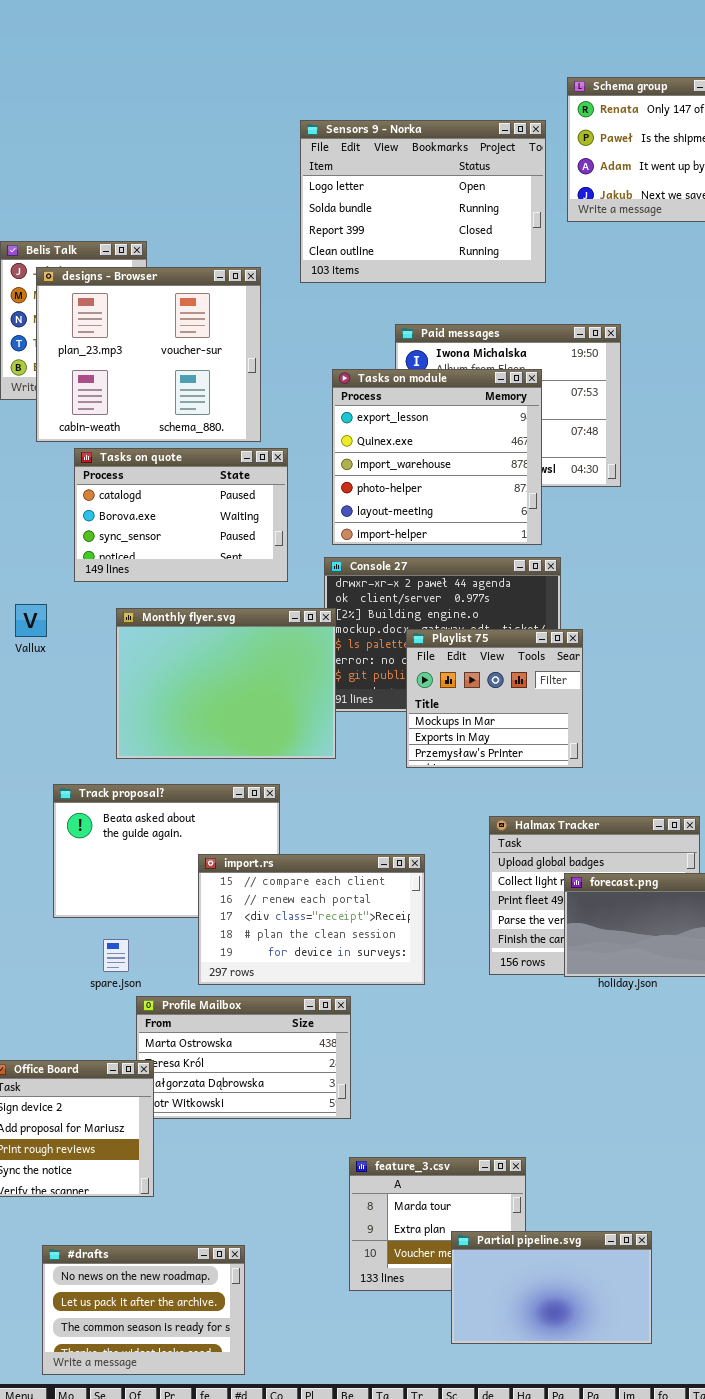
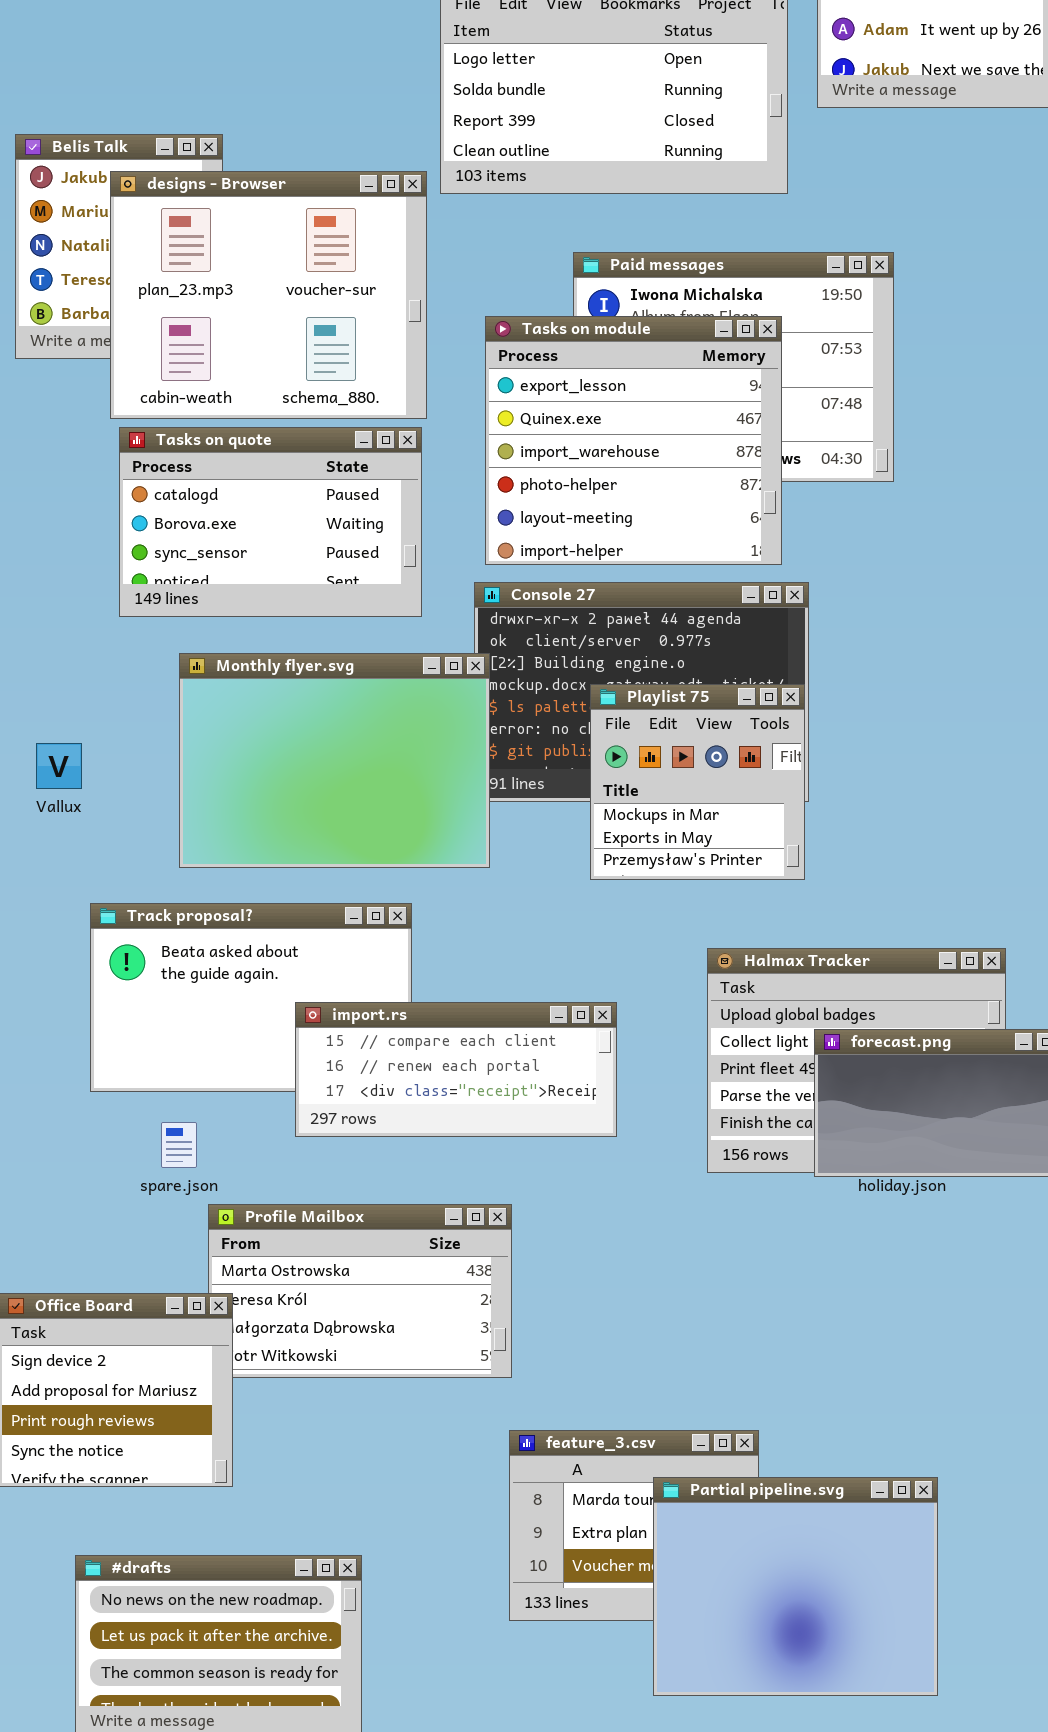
designs - Browser: [36,267,261,442] -> [110,171,427,419], moved
Vallux: [15,604,47,637] -> [36,743,82,789], moved
Playlist 75: [406,629,583,768] -> [590,684,805,880], resized
import.rs: [198,854,425,985] -> [295,1002,617,1137], resized
Partial pipeline.svg: [451,1231,652,1344] -> [653,1477,938,1696], resized

